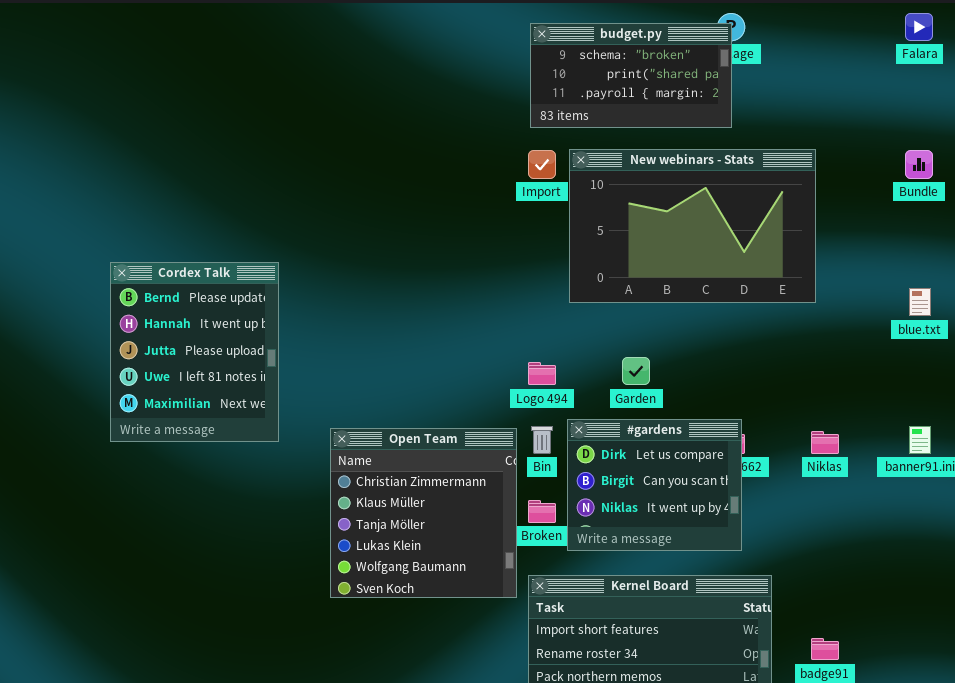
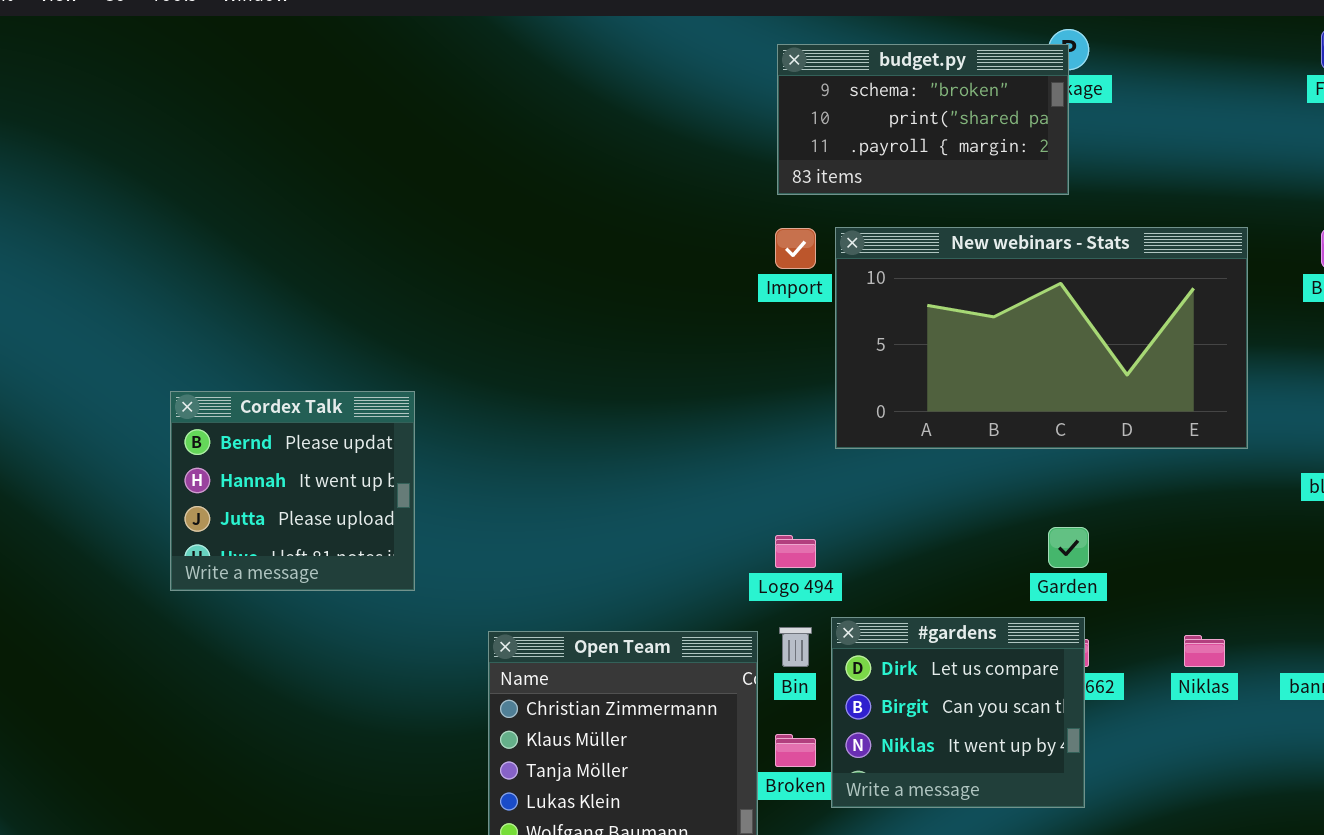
New webinars - Stats: [569,149,816,303] -> [835,227,1248,449], resized
Cordex Talk: [110,262,279,442] -> [170,391,415,591], resized
Garden: [622,357,650,385] -> [1048,527,1089,568], moved

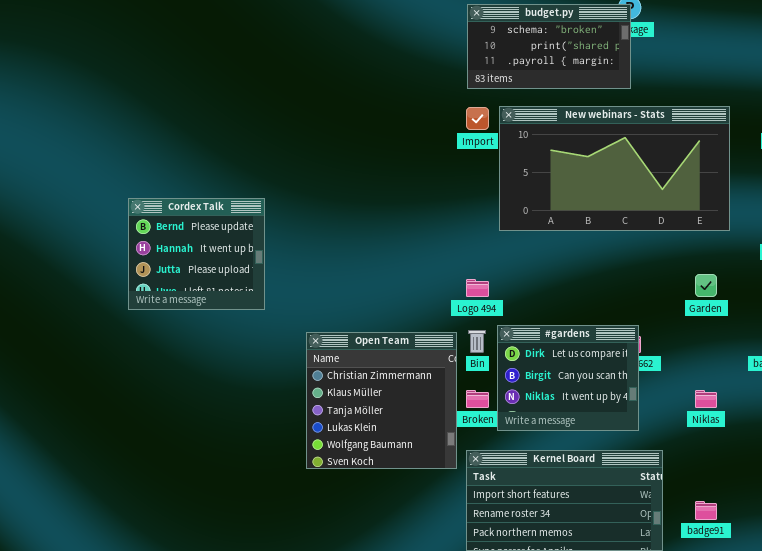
Garden: [1048,527,1089,568] -> [695,274,717,297], moved
Niklas: [1184,635,1225,667] -> [695,390,717,408], moved

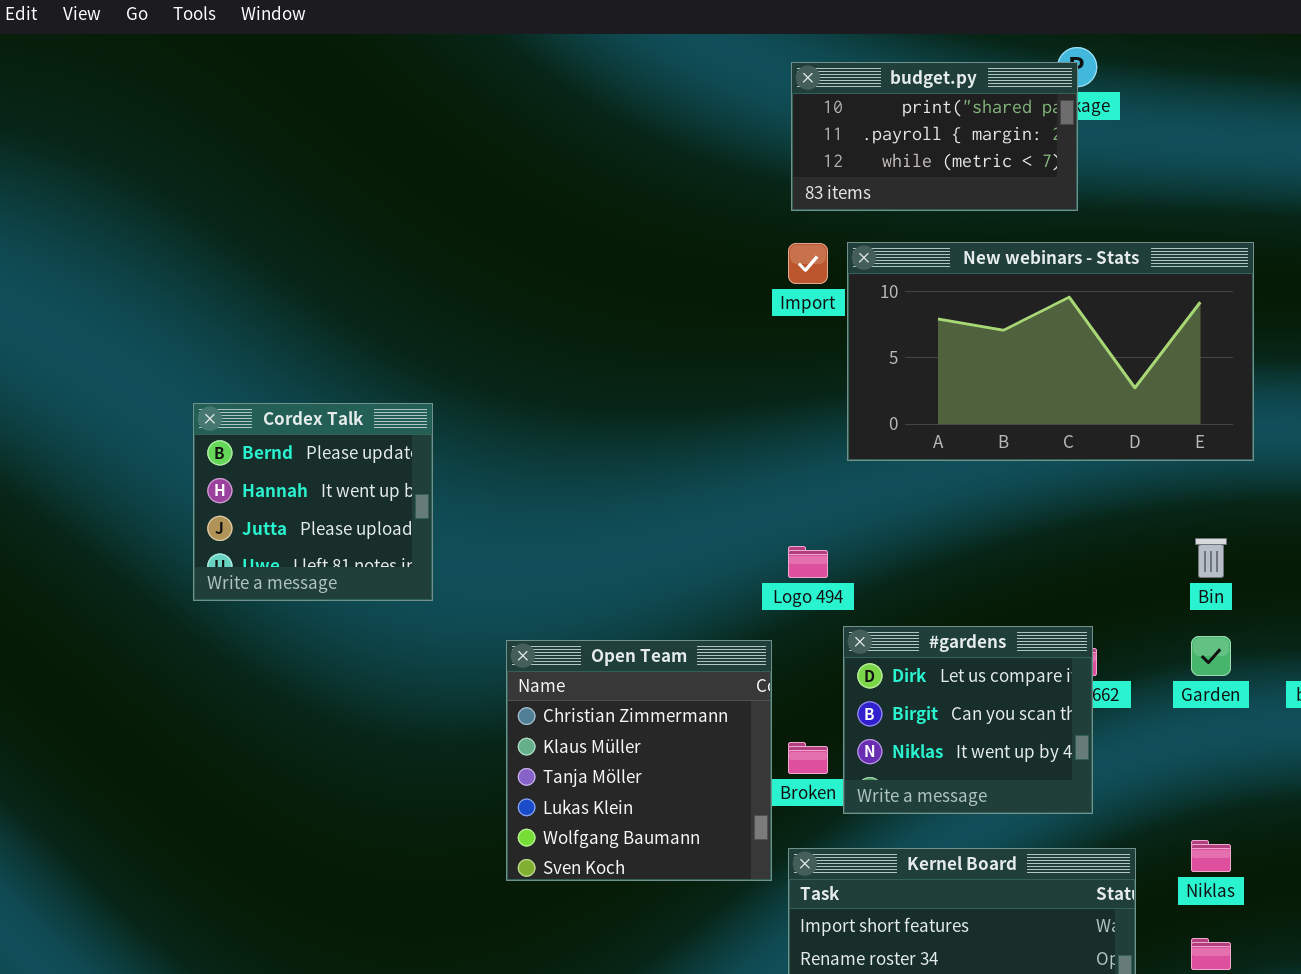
budget.py: [467,4,631,89] -> [791,62,1078,211], scrolled down 1 row
Garden: [695,274,717,297] -> [1191,636,1231,676], moved
Bin: [468,330,486,353] -> [1195,538,1227,578], moved
Niklas: [695,390,717,408] -> [1191,840,1231,872], moved

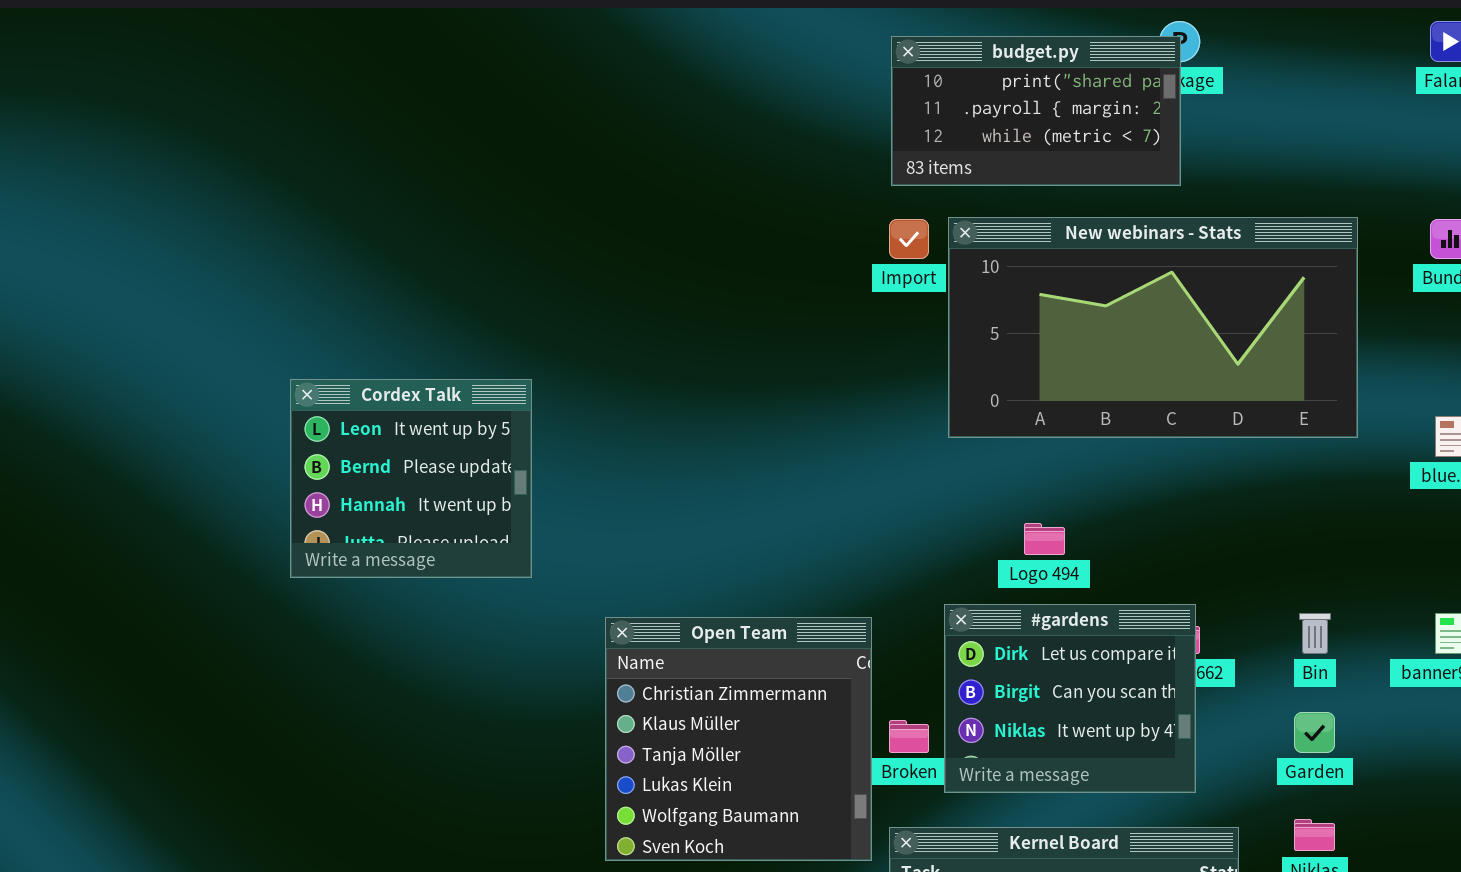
Cordex Talk: [193,403,433,601] -> [290,379,532,578], scrolled up 1 row
Bin: [1195,538,1227,578] -> [1299,613,1331,654], moved
Logo 494: [788,546,828,578] -> [1024,523,1065,555], moved
Garden: [1191,636,1231,676] -> [1294,712,1335,753], moved

